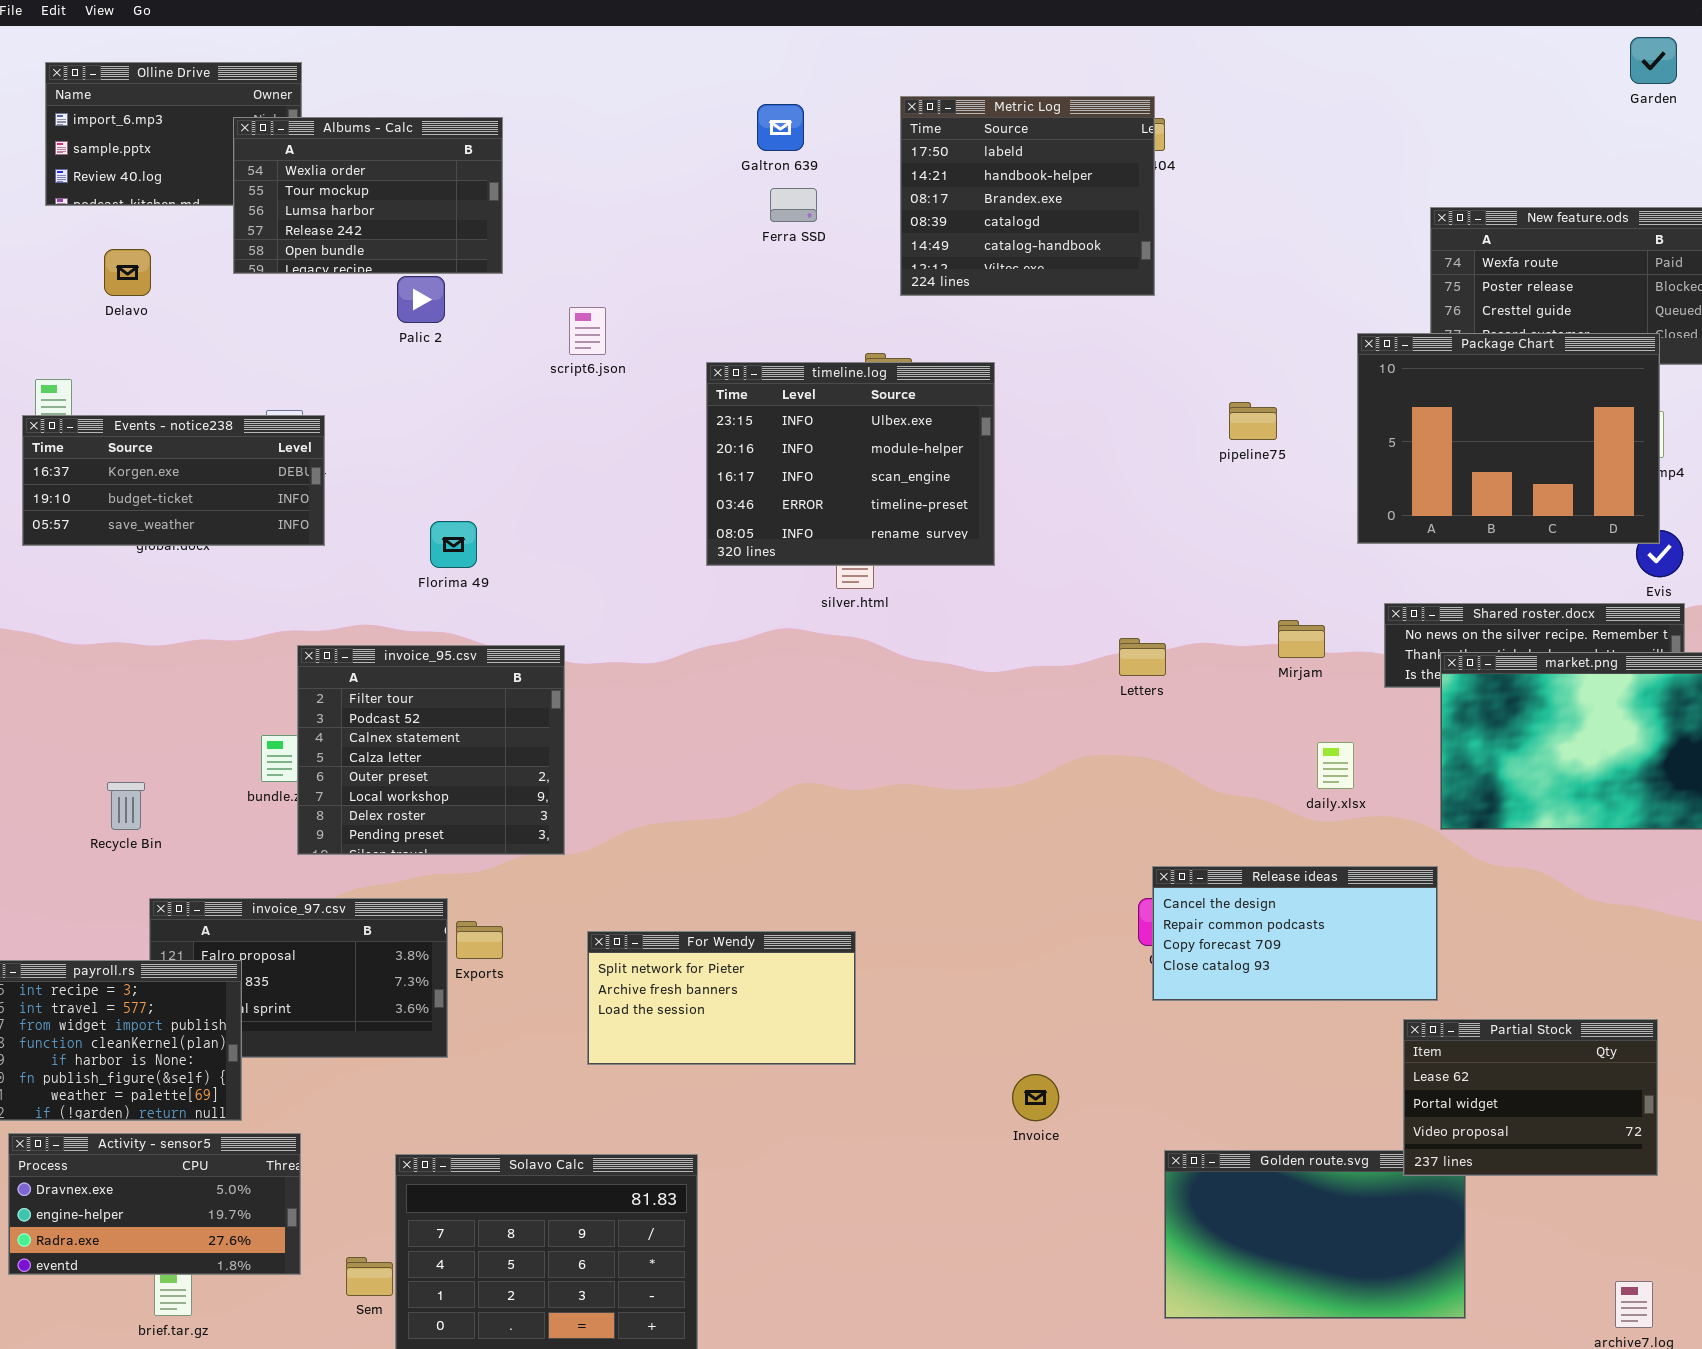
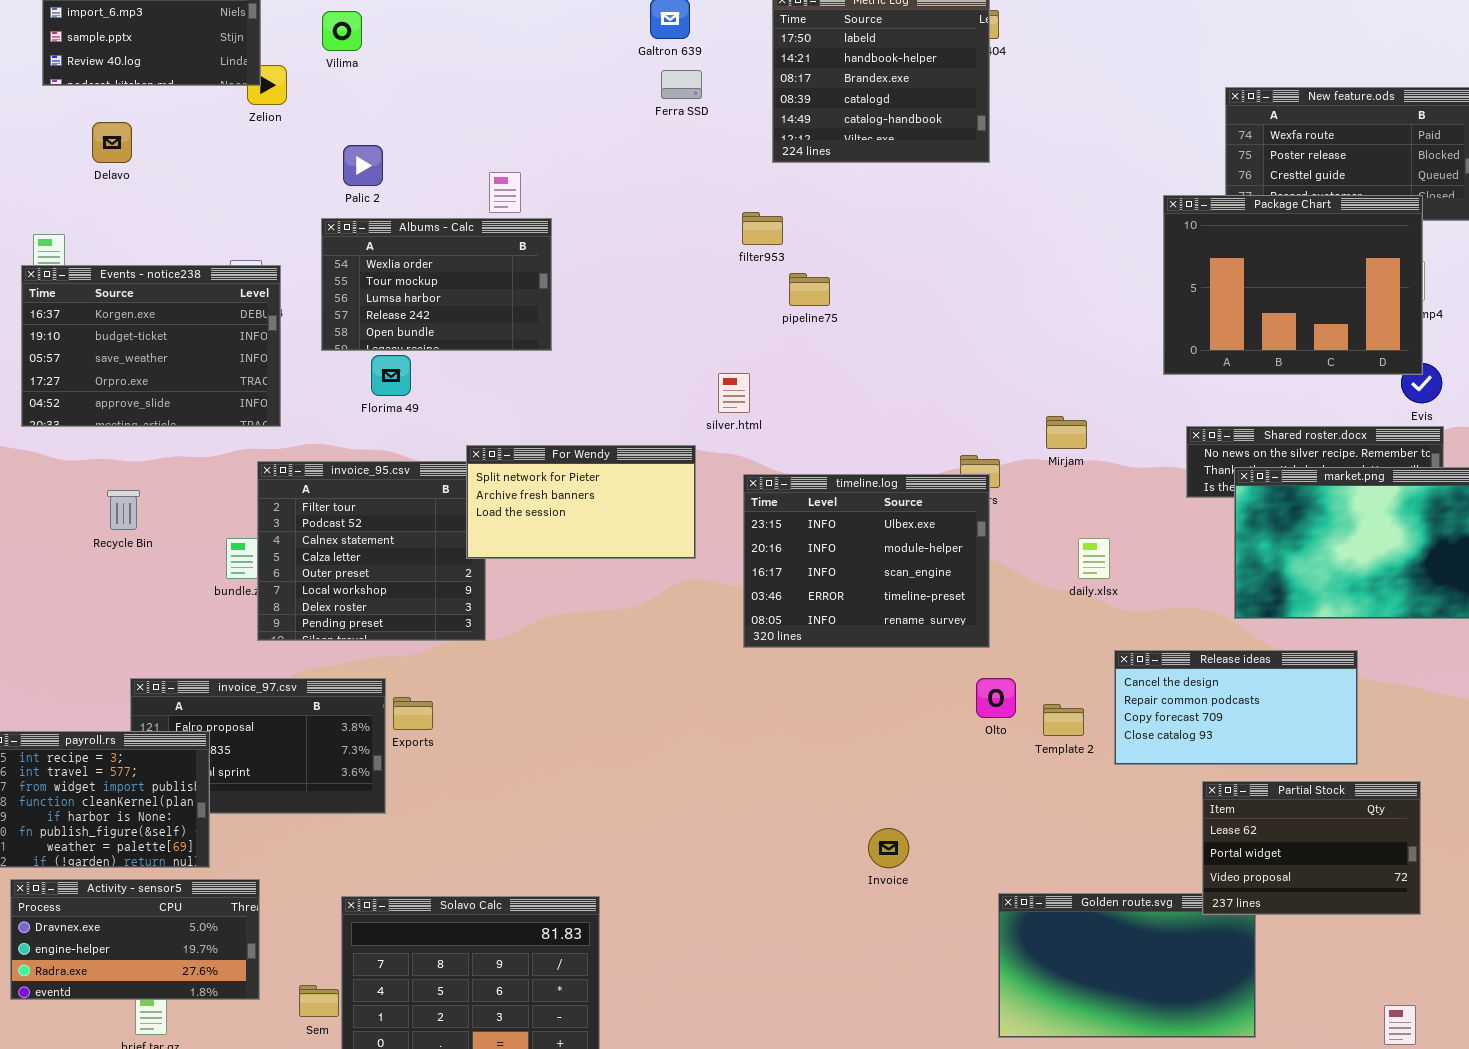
Albums - Calc: [233,117,503,274] -> [321,218,552,351], moved
timeline.log: [706,362,995,566] -> [743,474,990,648], moved
pipeline75: [1229,402,1277,440] -> [789,273,830,306], moved
Events - notice238: [22,415,325,546] -> [21,265,281,427], resized
Mirjam: [1278,620,1325,658] -> [1046,416,1087,449], moved
daily.xlsx: [1317,742,1354,789] -> [1078,538,1110,579], moved
Recycle Bin: [107,782,145,830] -> [107,490,140,530], moved
Release ideas: [1152,866,1438,1001] -> [1114,650,1358,765], moved
For Wendy: [587,931,856,1065] -> [466,445,696,559], moved

